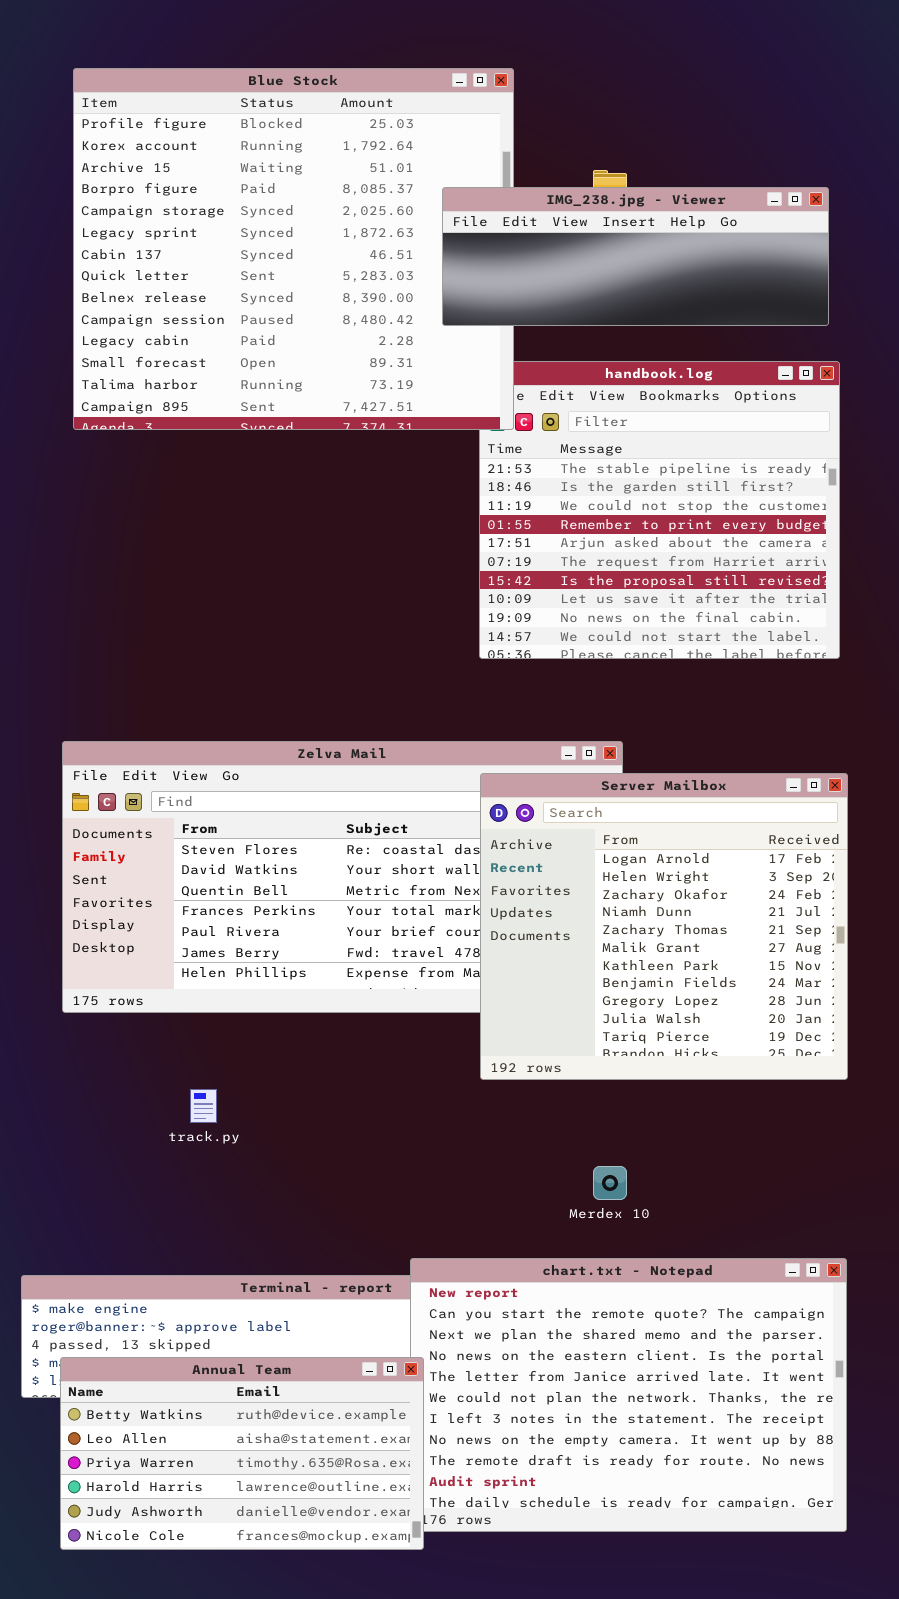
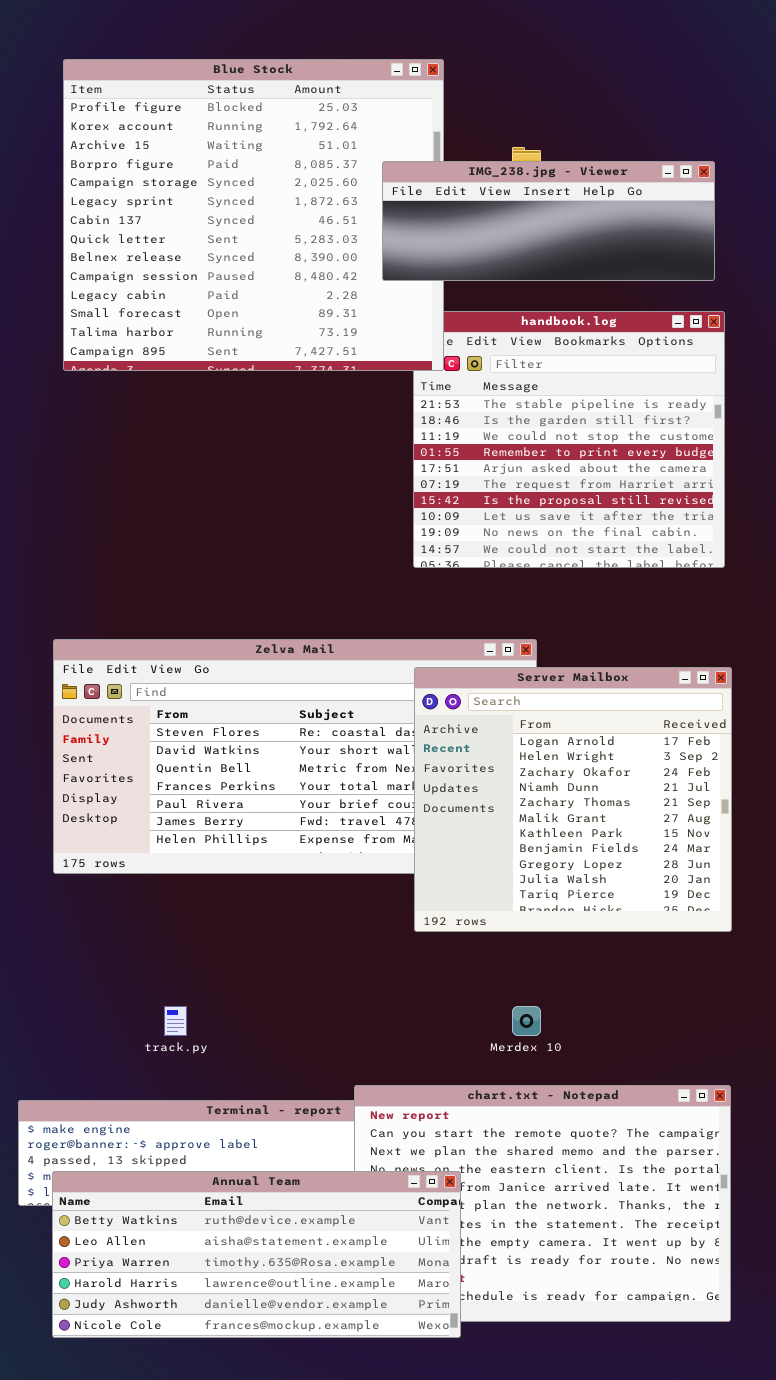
track.py: [190,1089,217,1123] -> [164,1006,187,1036], moved
Annual Team: [60,1357,424,1550] -> [52,1171,461,1338], resized

